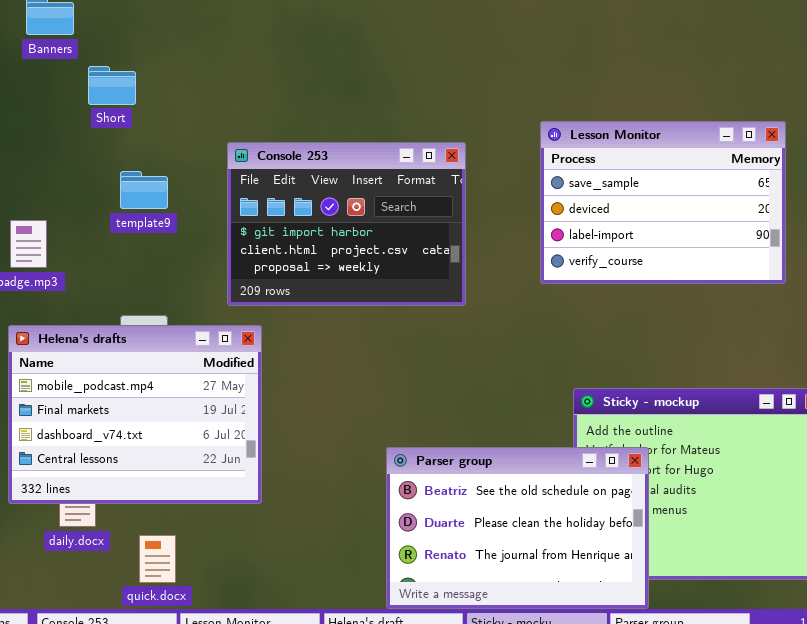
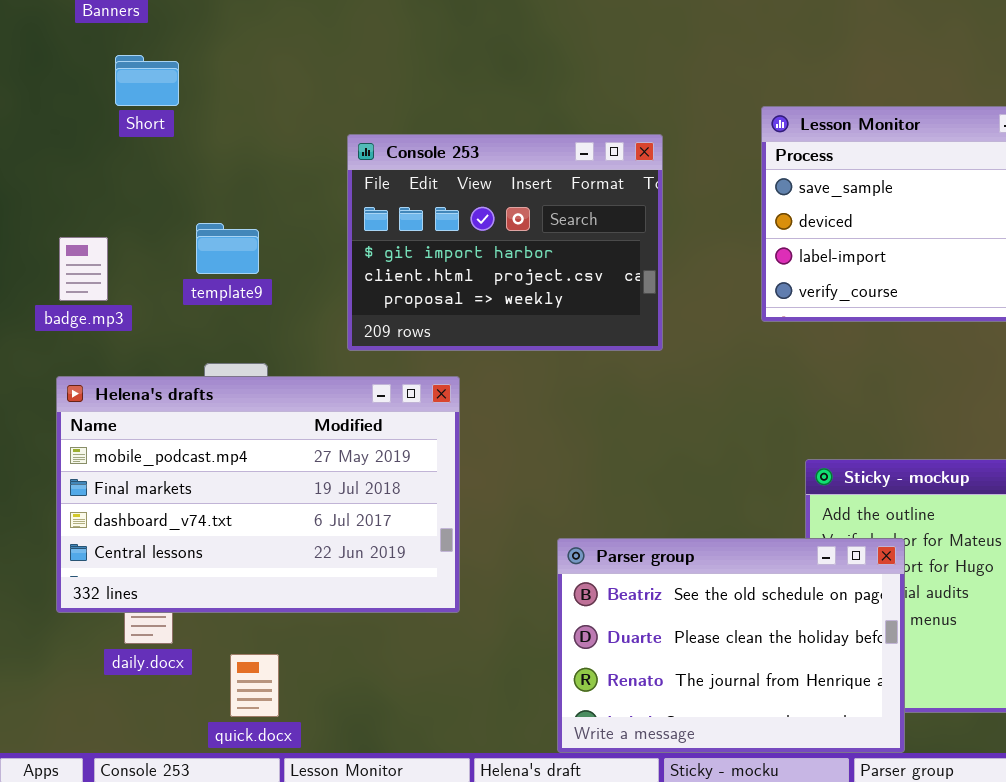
Short: [88,66,136,105] -> [115,55,179,106], moved
template9: [120,171,168,209] -> [196,223,259,274], moved
Helena's drafts: [8,325,262,504] -> [56,376,460,613], resized

